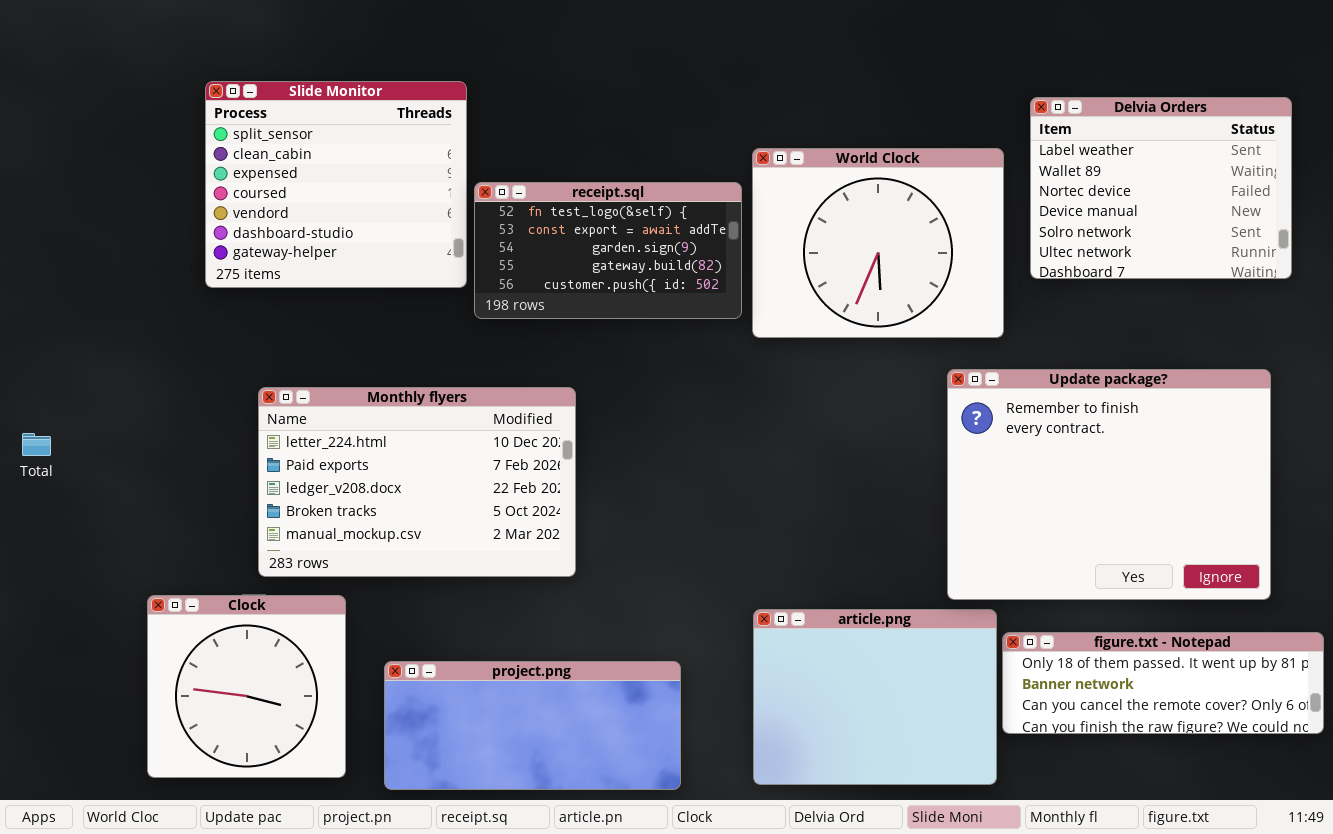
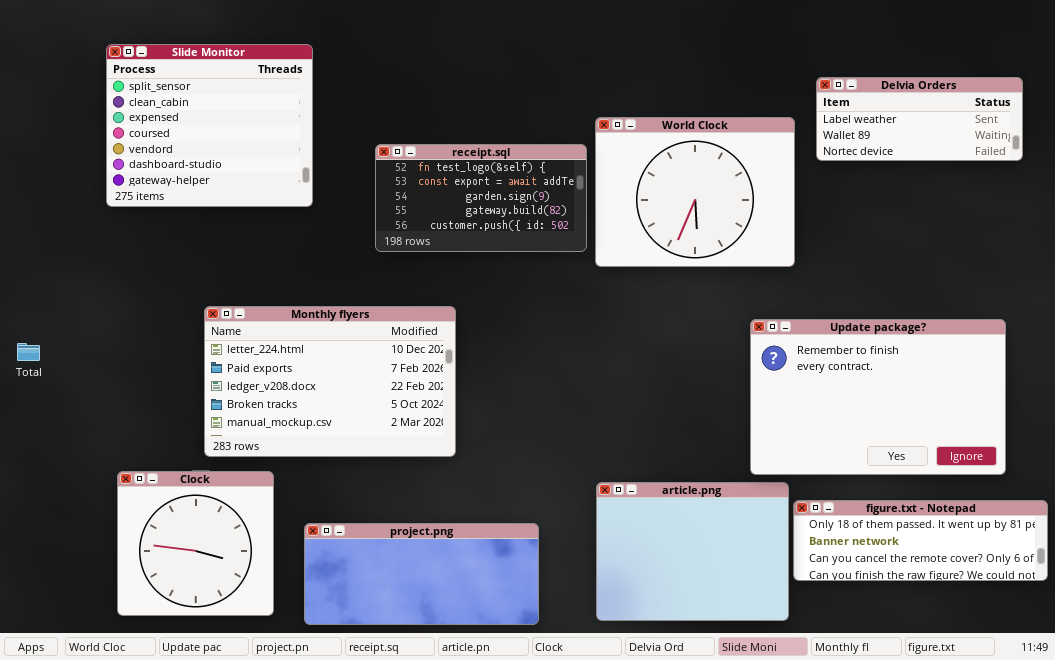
Slide Monitor: [205,81,467,288] -> [106,44,313,207], moved
Delvia Orders: [1030,97,1292,279] -> [816,77,1023,161], resized
Update package?: [947,369,1271,600] -> [750,319,1006,475], resized

